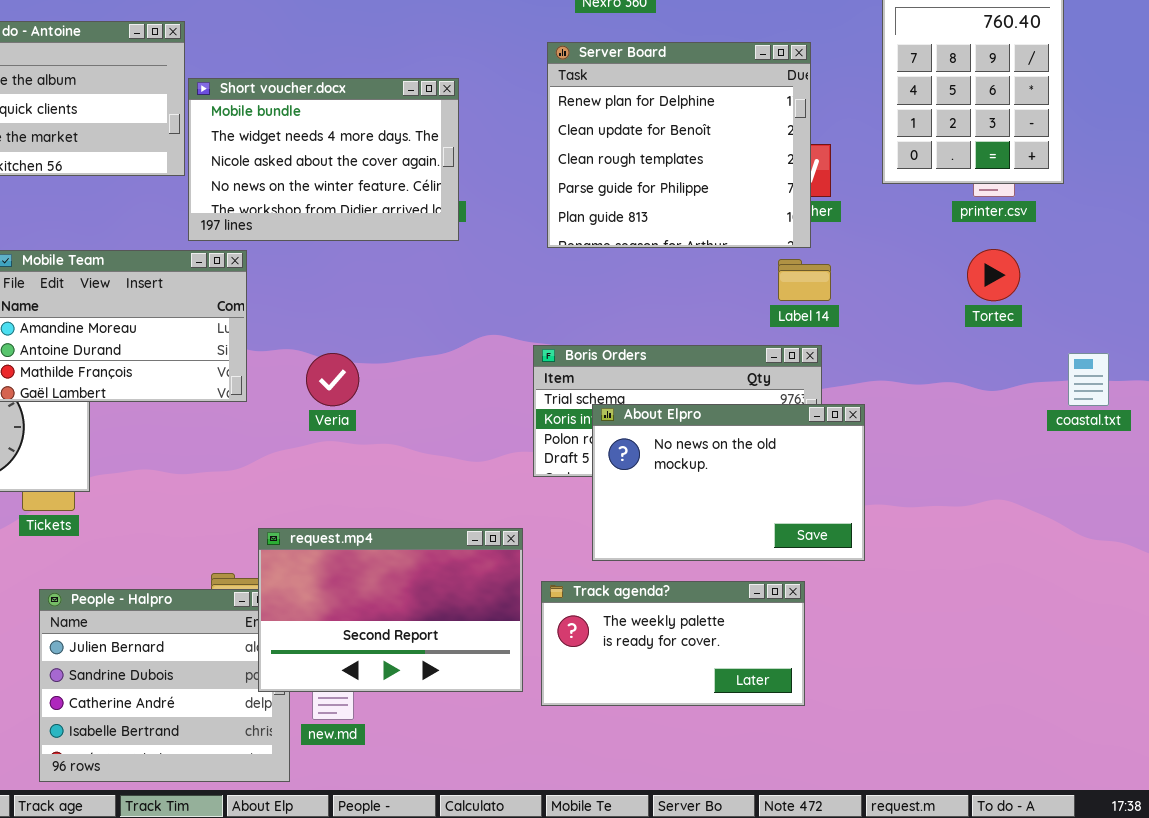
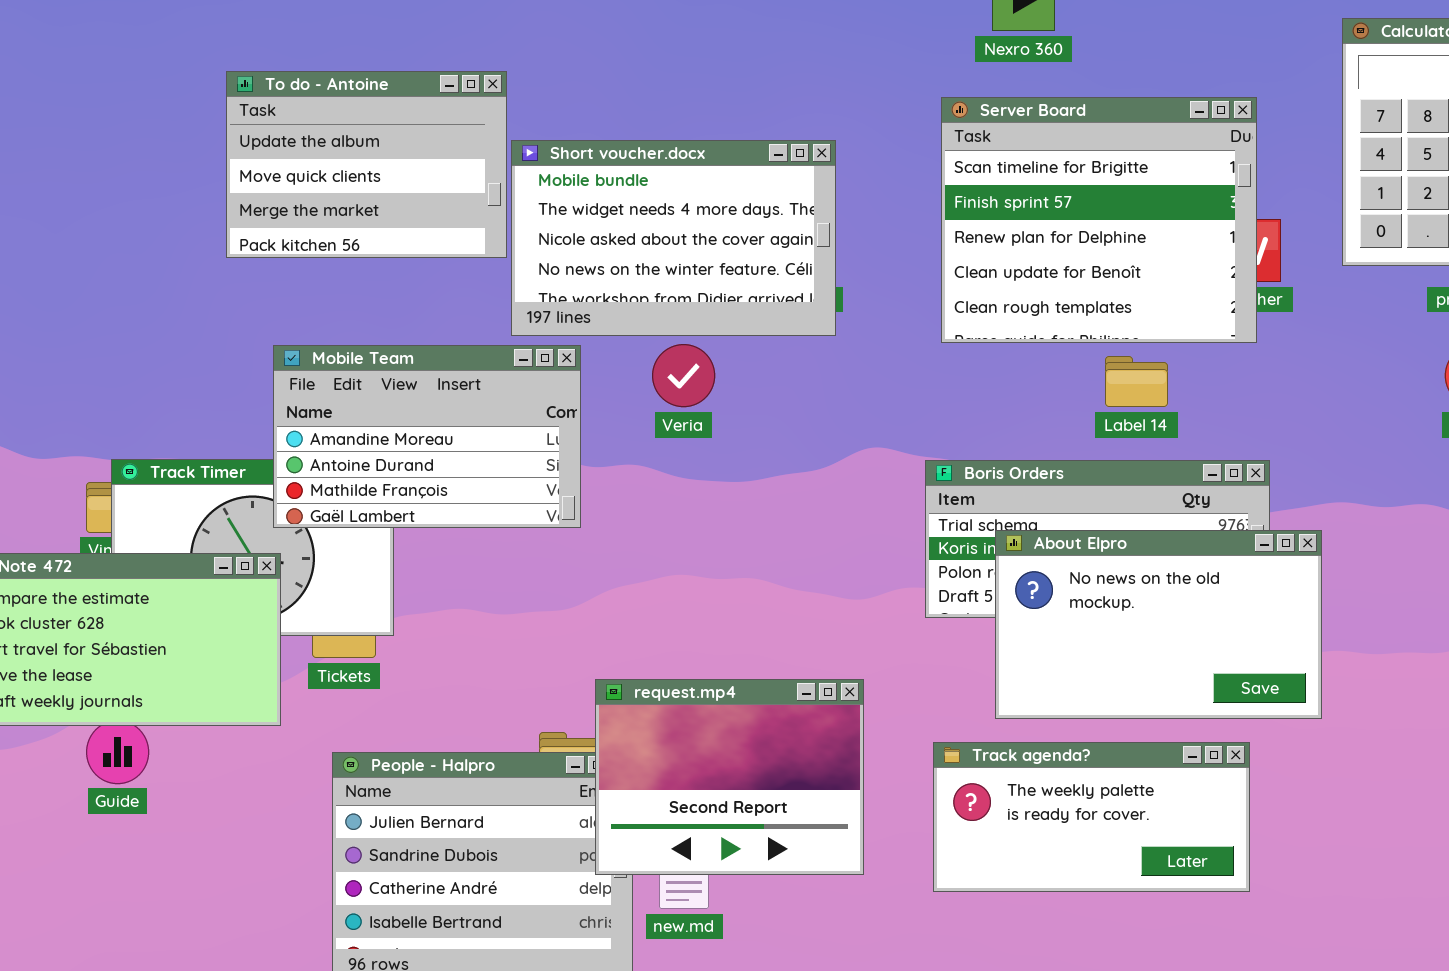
Server Board: [547,42,811,248] -> [941,97,1257,343], scrolled up 2 rows
Label 14: [778,259,831,301] -> [1105,356,1168,407], moved
Veria: [306,353,359,406] -> [652,344,715,407], moved
request.mp4: [258,528,523,692] -> [595,679,864,875], resized

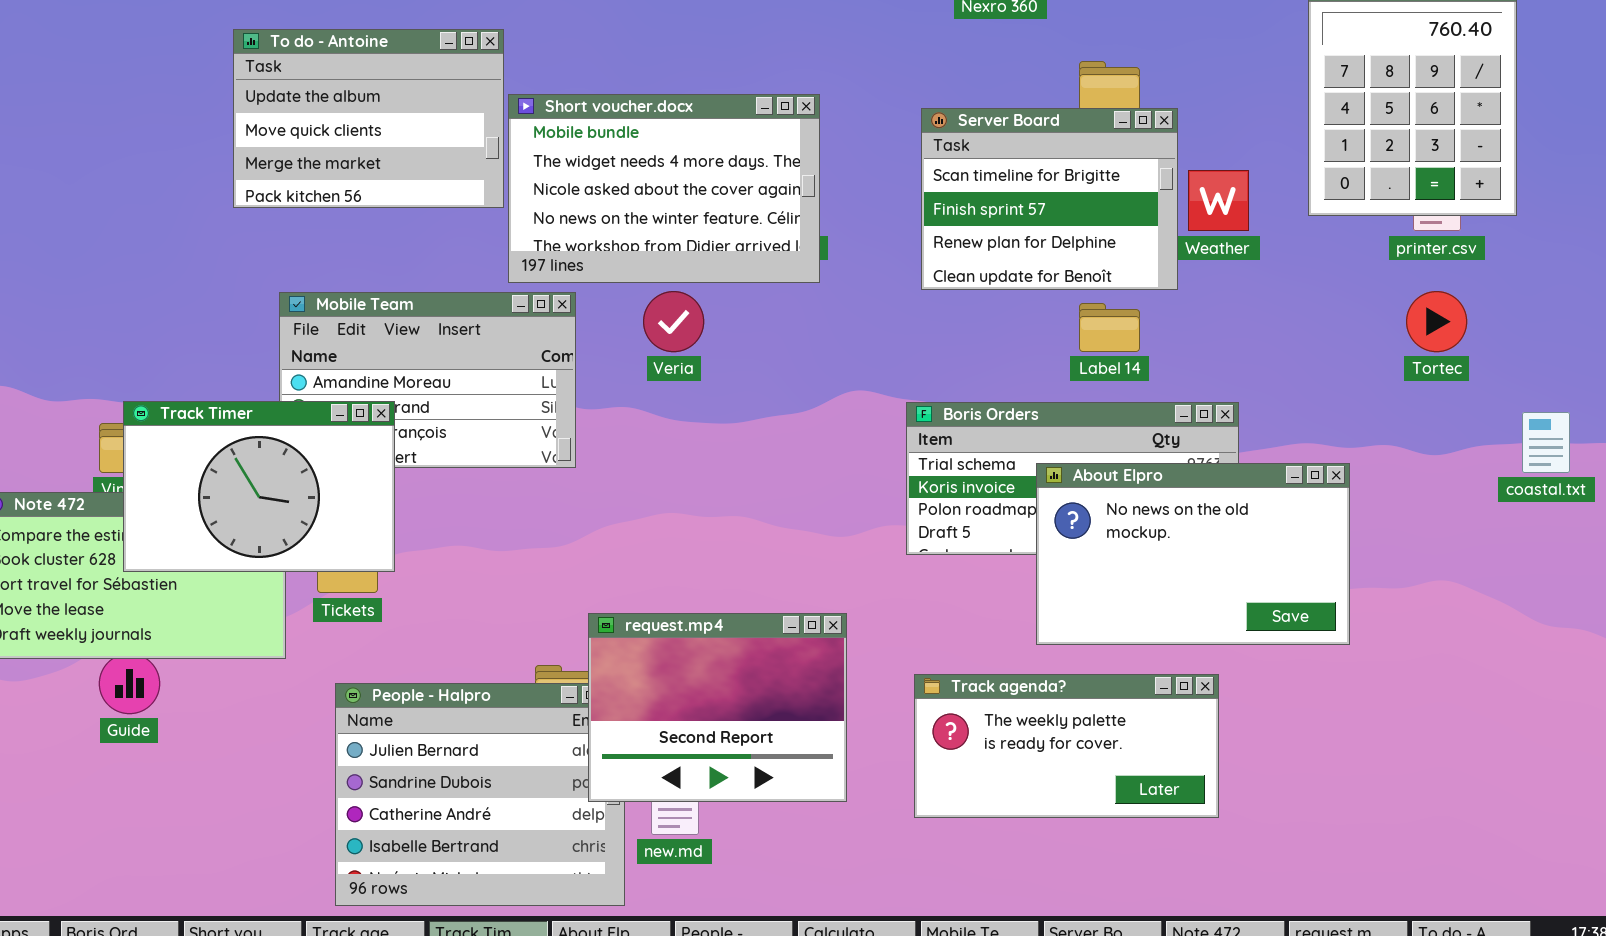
Server Board: [941,97,1257,343] -> [921,108,1178,290], resized
Track Timer: [111,459,394,636] -> [123,401,395,572], raised
About Elpro: [995,530,1322,719] -> [1036,463,1350,645], moved

